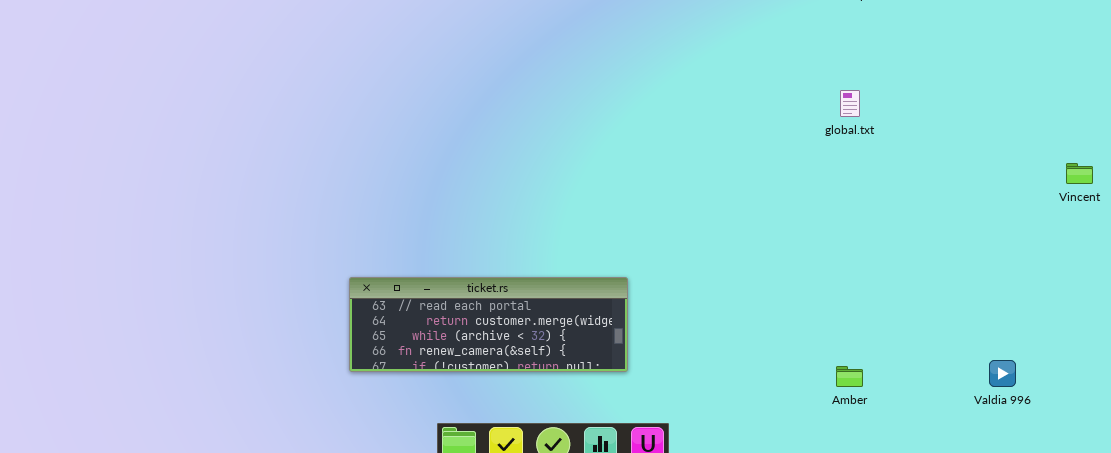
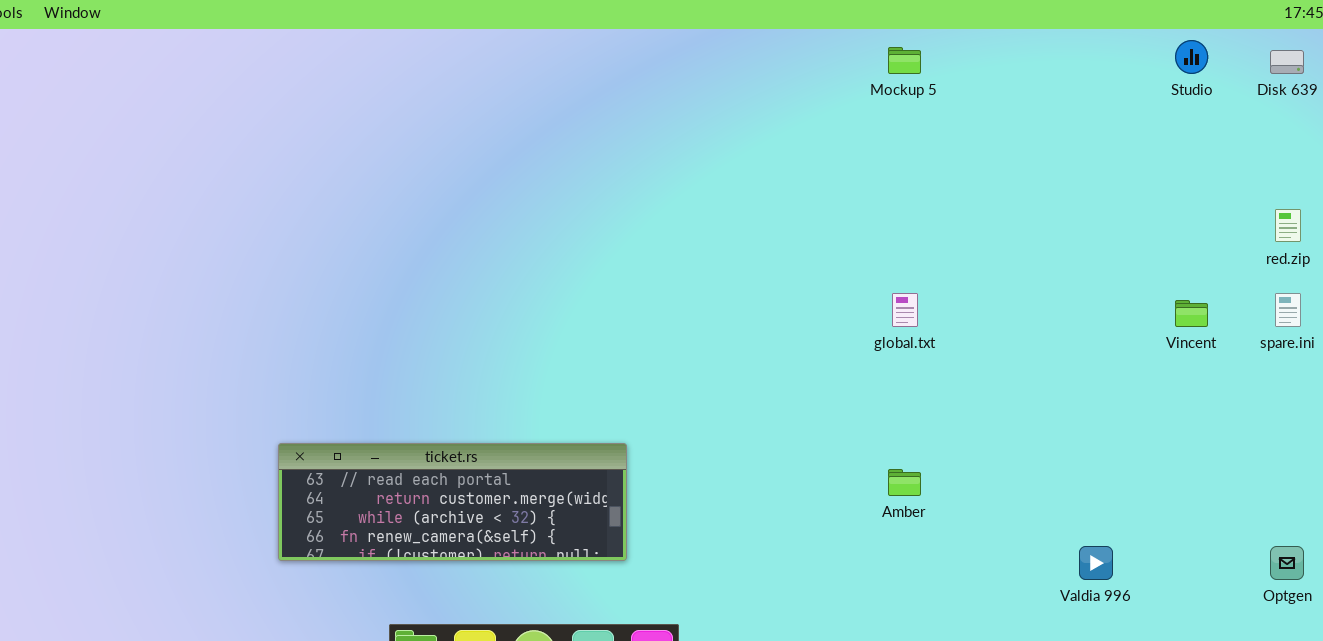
global.txt: [840,90,860,117] -> [892,293,918,327], moved
Amber: [836,366,863,387] -> [888,469,921,496], moved

